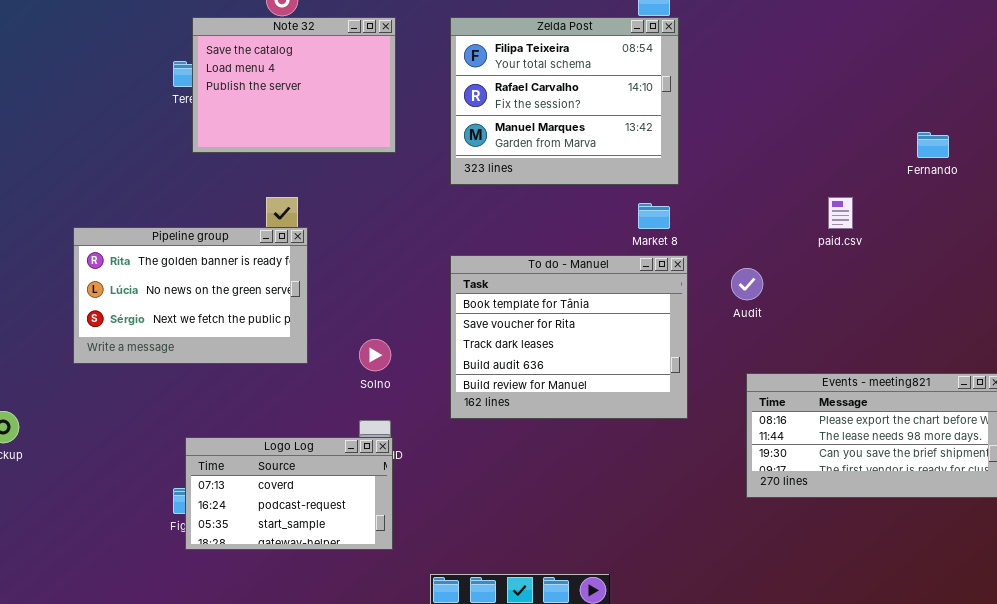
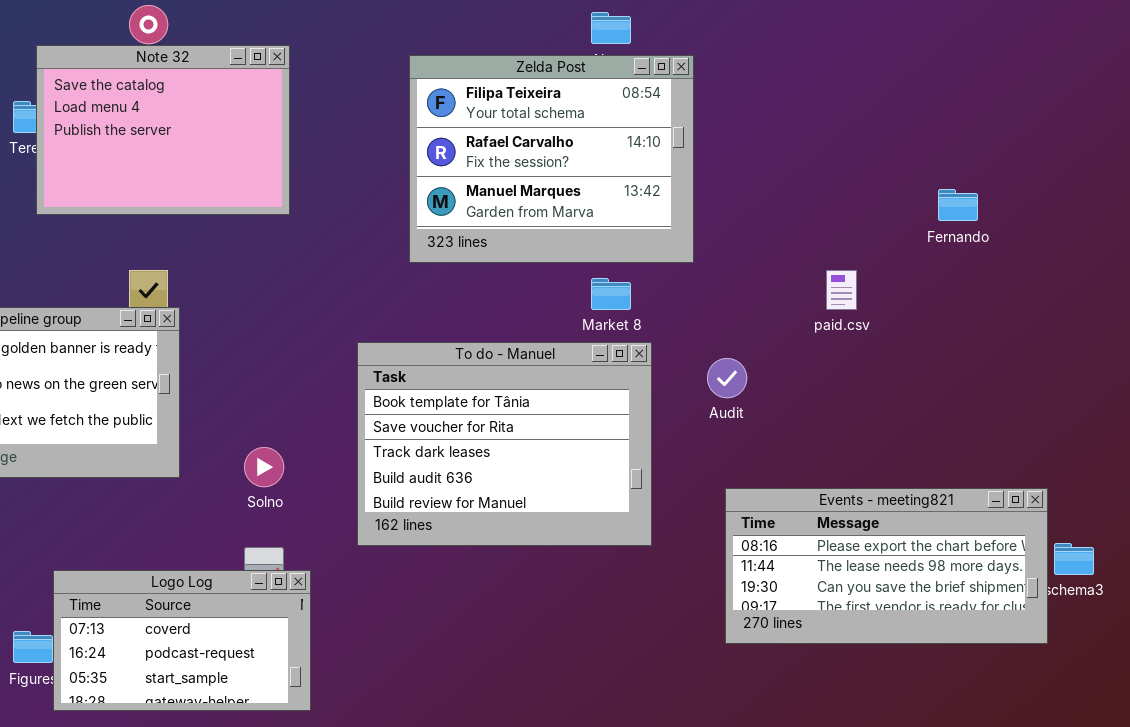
Zelda Post: [450,17,679,185] -> [409,55,694,263], moved
Logo Log: [185,437,393,550] -> [53,570,311,711], moved

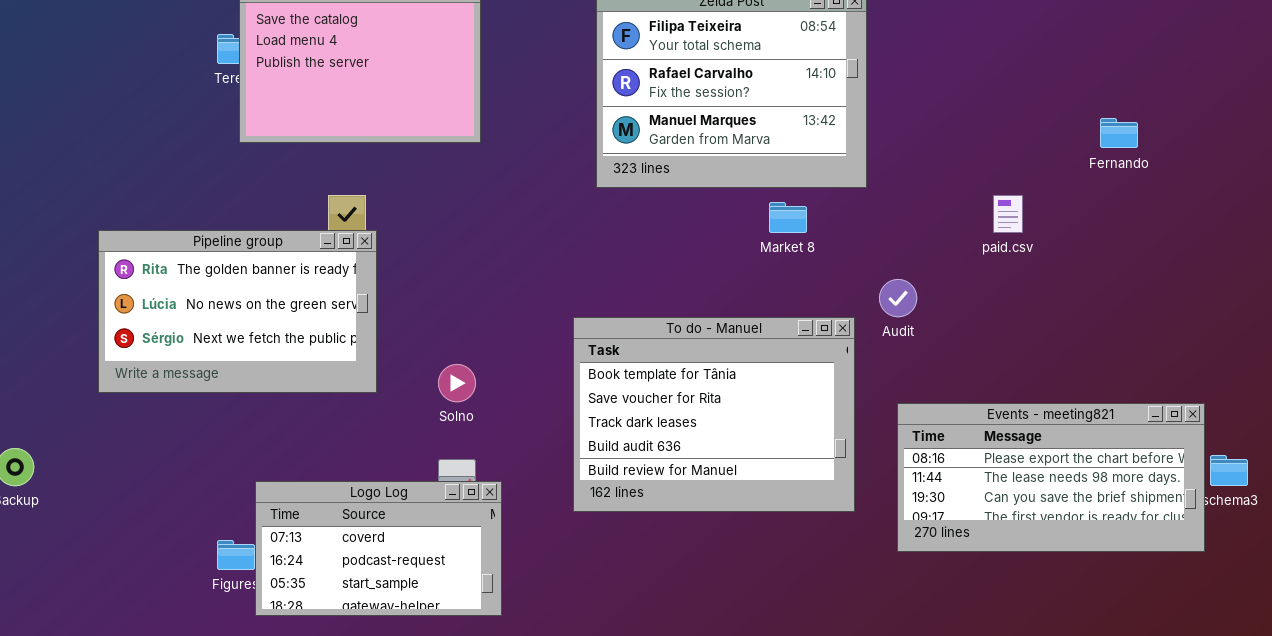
To do - Manuel: [357,342,652,546] -> [573,317,855,512], moved

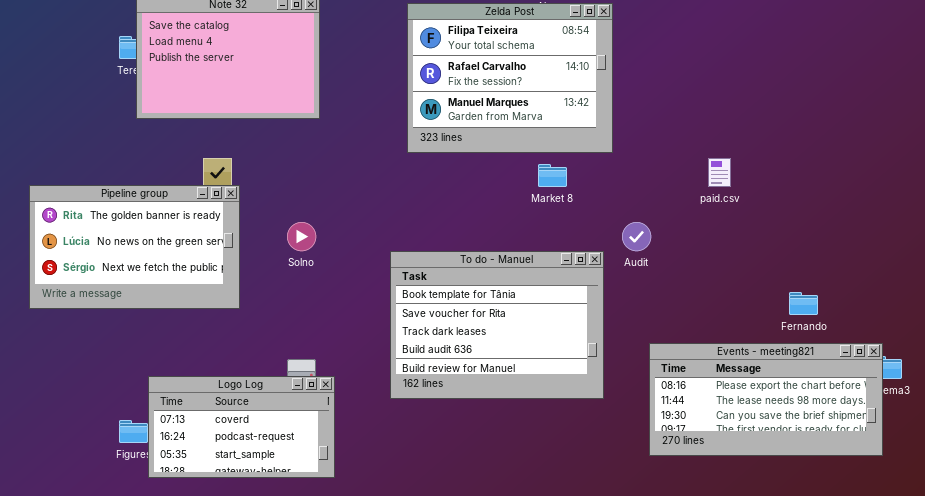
Fernando: [1100,118,1138,148] -> [789,292,818,315], moved
Solno: [438,364,476,402] -> [287,222,316,251], moved
Events - meeting821: [897,403,1205,552] -> [649,343,883,456], moved

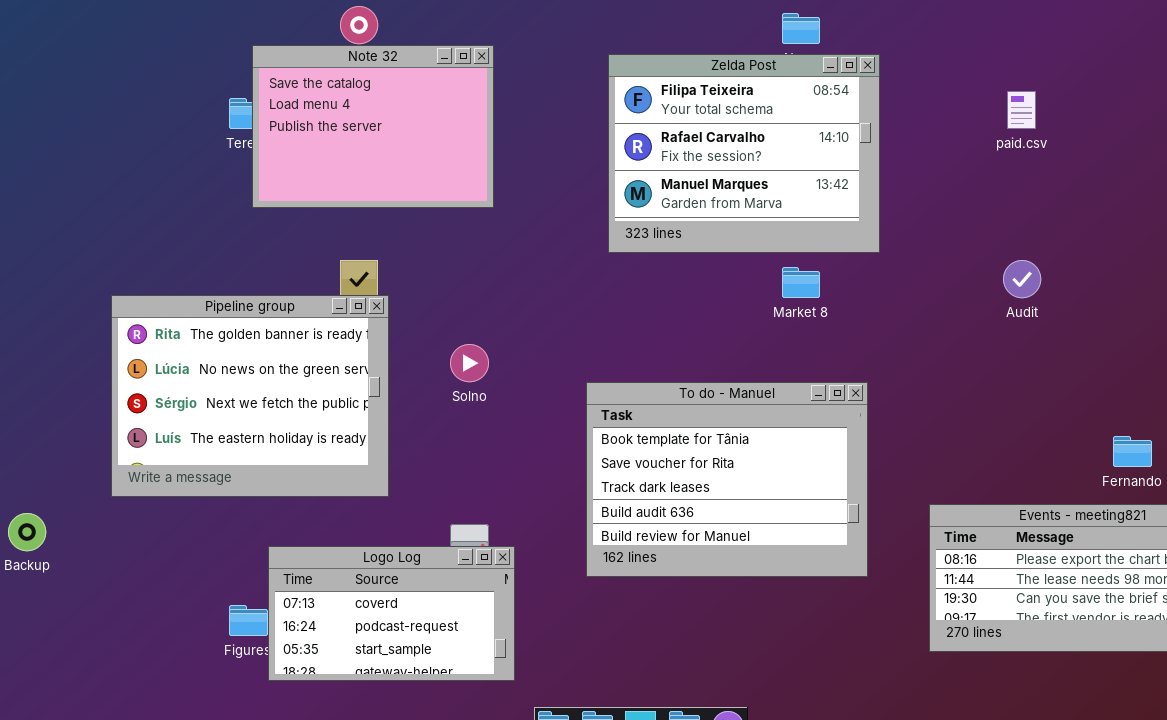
paid.csv: [708,158,731,187] -> [1007,91,1036,129], moved
Pipeline group: [29,185,240,309] -> [111,295,389,497], resized
Audit: [622,222,651,251] -> [1003,260,1041,298], moved

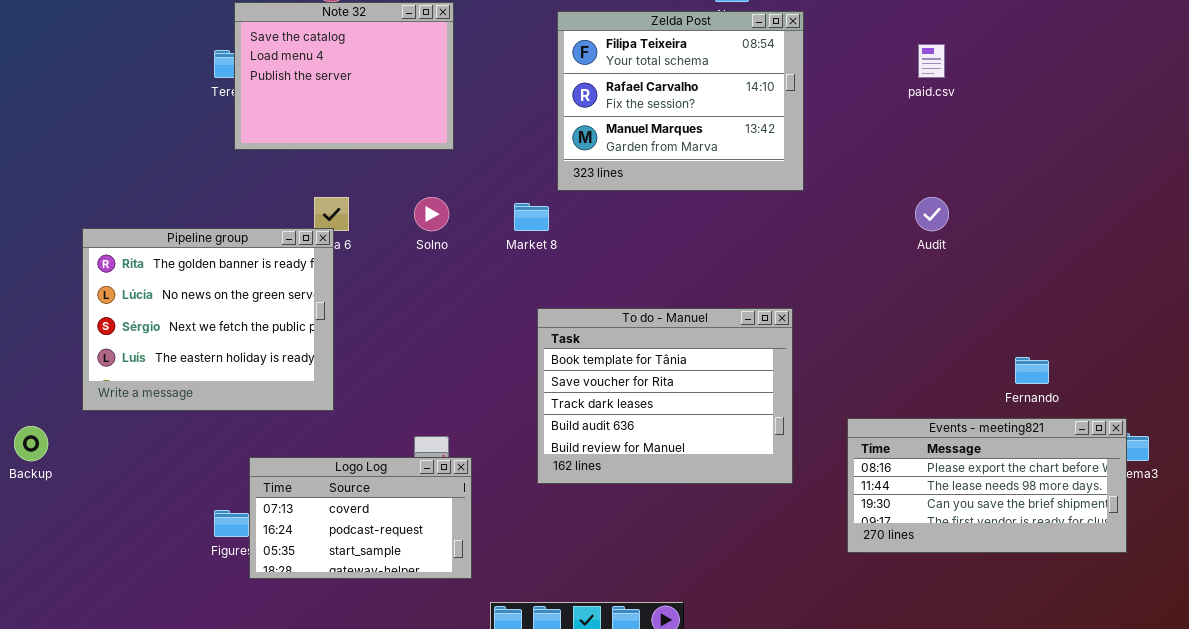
Market 8: [782,267,820,298] -> [514,203,549,231], moved
Pipeline group: [111,295,389,497] -> [82,228,334,411], moved
Solno: [450,344,489,382] -> [414,197,449,231], moved

